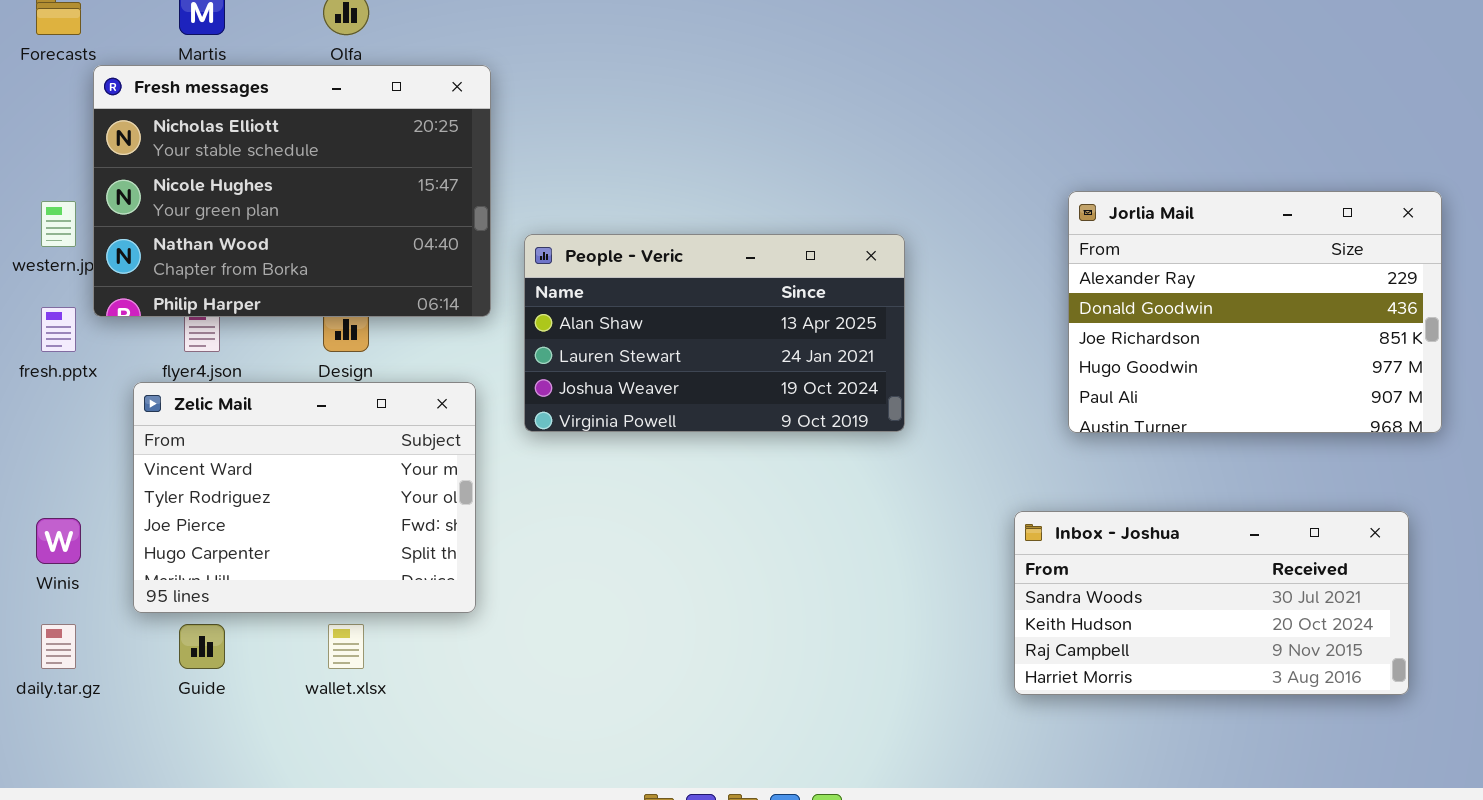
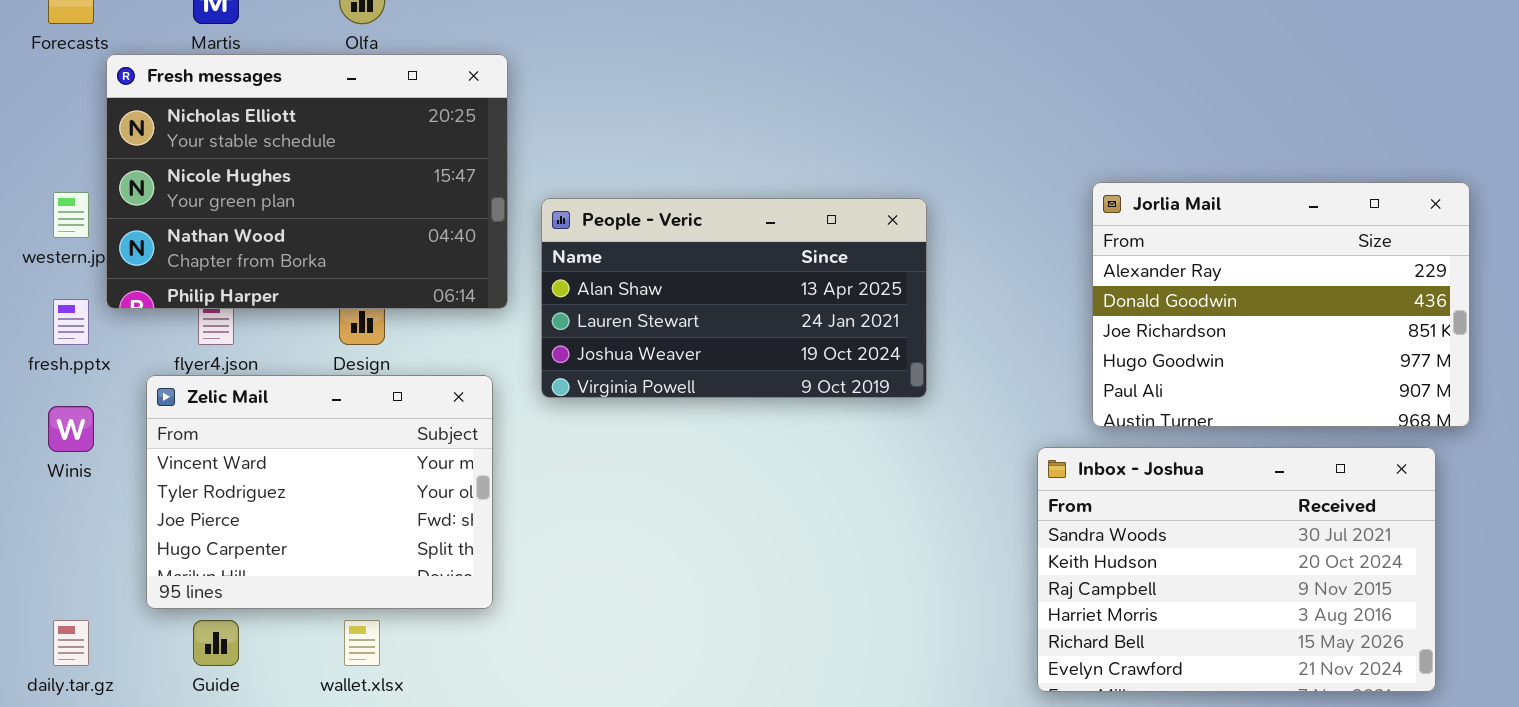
People - Veric: [524,234,905,432] -> [541,198,927,398], moved
Inbox - Joshua: [1014,511,1409,695] -> [1037,447,1436,692], resized
Winis: [36,518,81,564] -> [48,406,94,452], moved

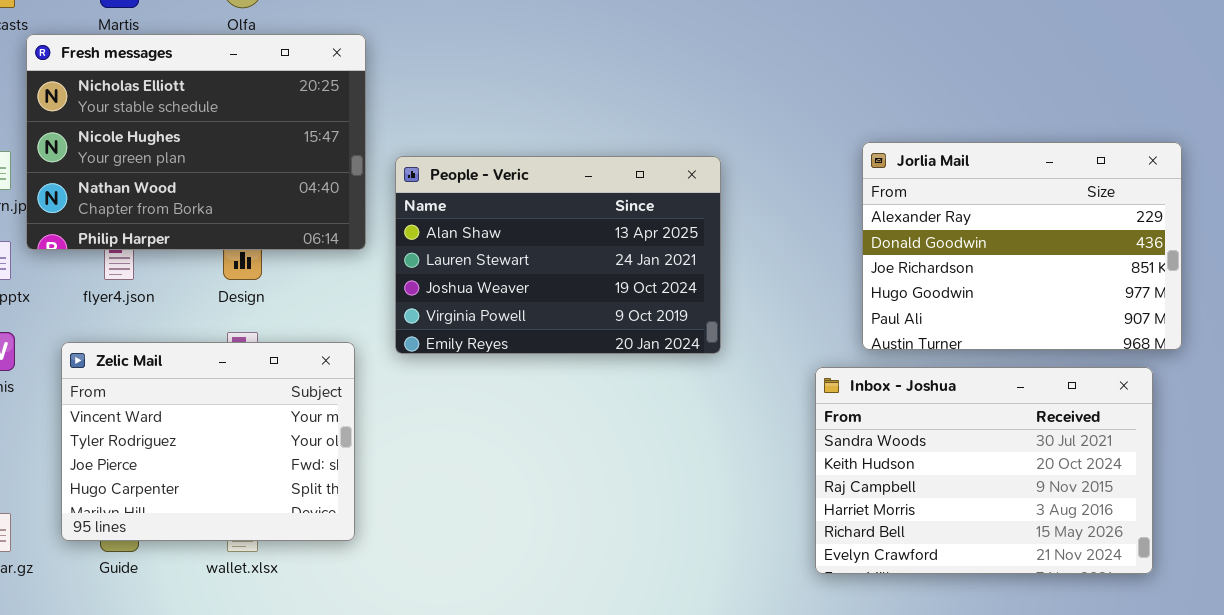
People - Veric: [541,198,927,398] -> [395,156,721,354], resized
Zelic Mail: [146,375,493,609] -> [61,342,355,541], moved

